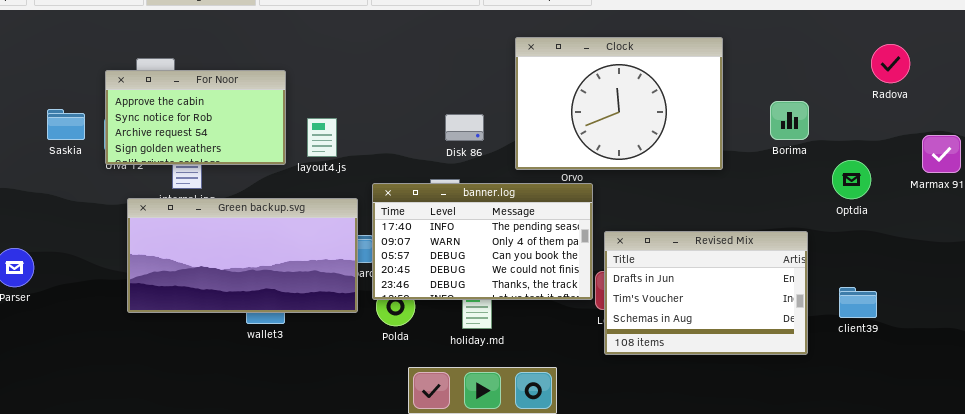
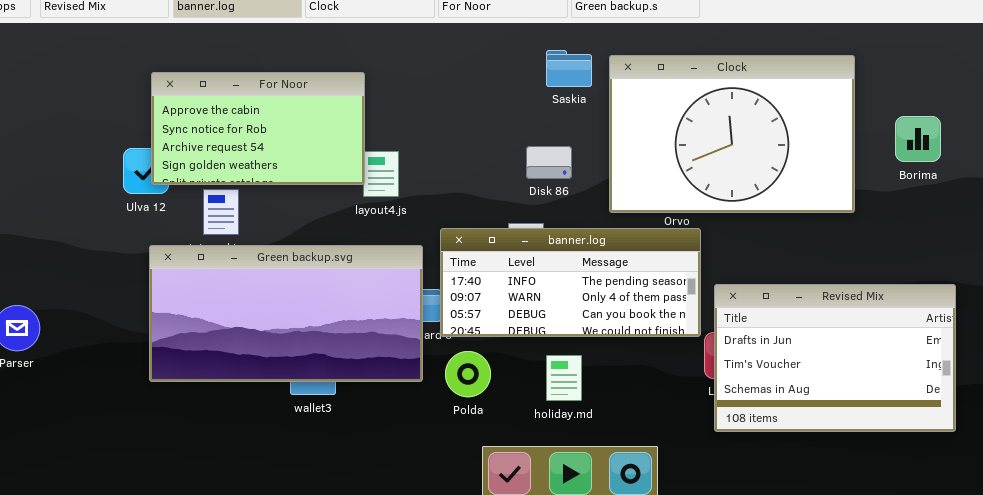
For Noor: [105,70,286,165] -> [151,72,365,185], moved
Borima: [770,101,809,140] -> [895,116,941,162], moved
Saskia: [47,109,85,140] -> [546,50,592,87], moved
banner.log: [372,183,593,300] -> [440,228,701,337], resized

